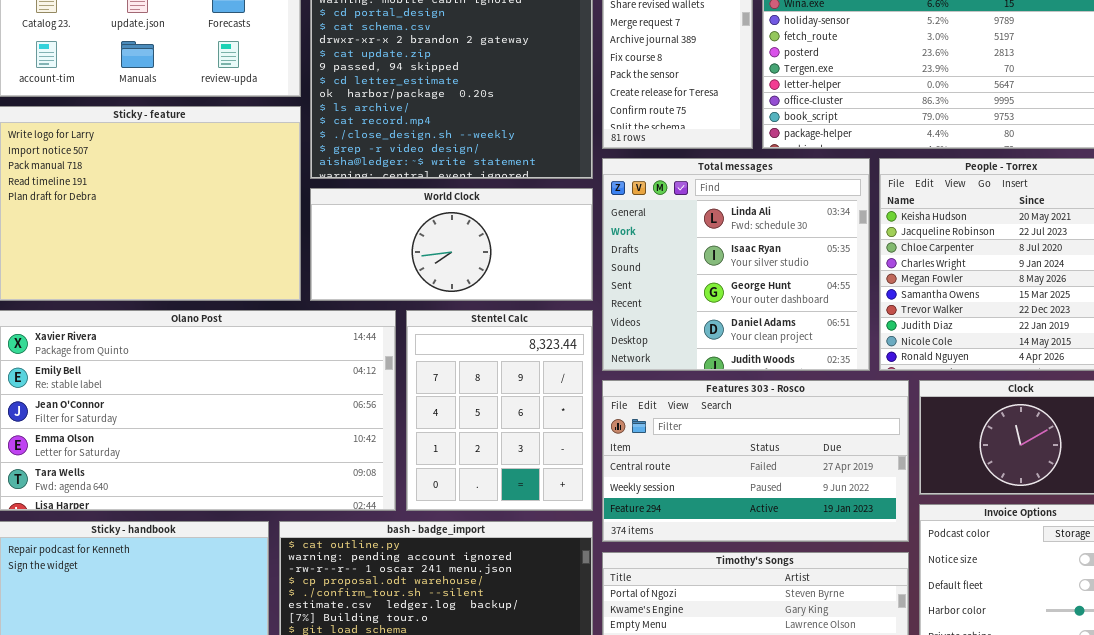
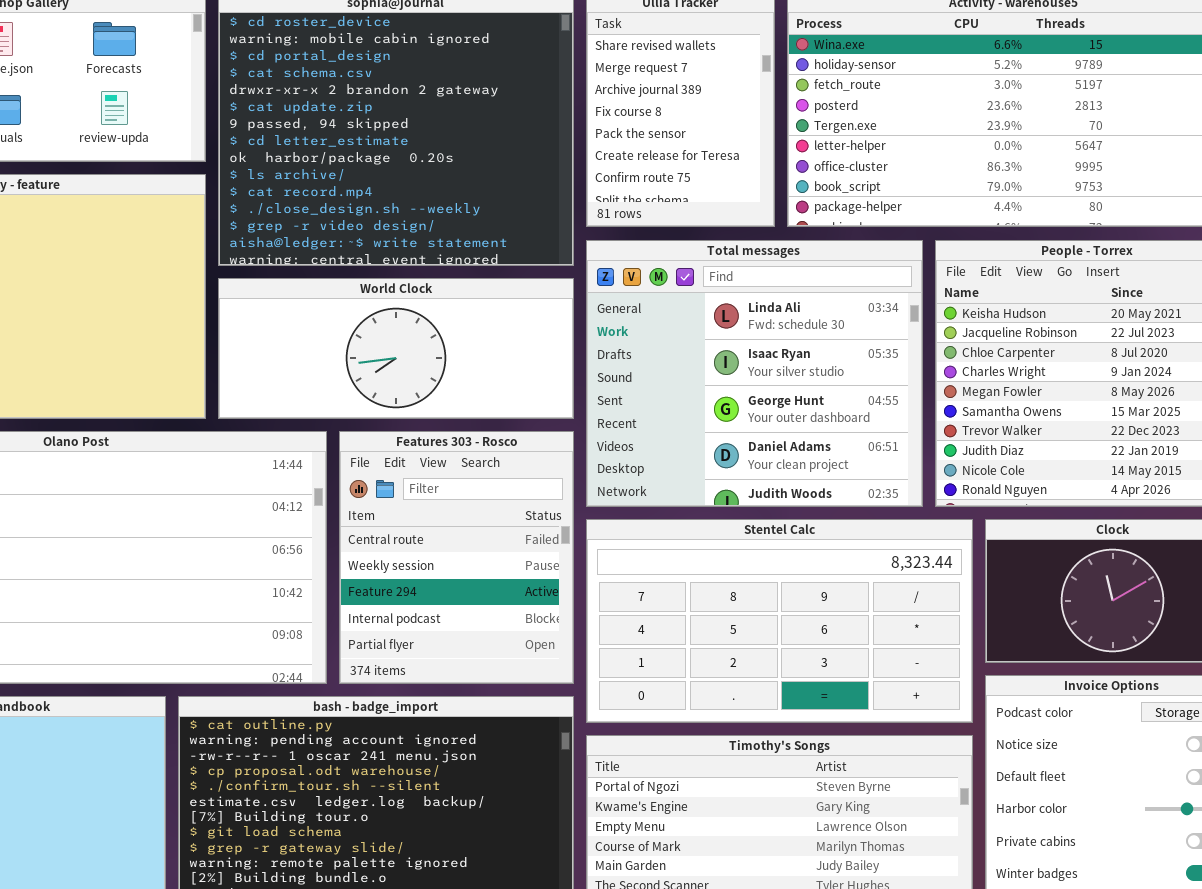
Stentel Calc: [406,310,593,511] -> [586,519,973,723], moved, resized
Features 303 - Rosco: [602,380,909,542] -> [339,431,574,684], moved, resized

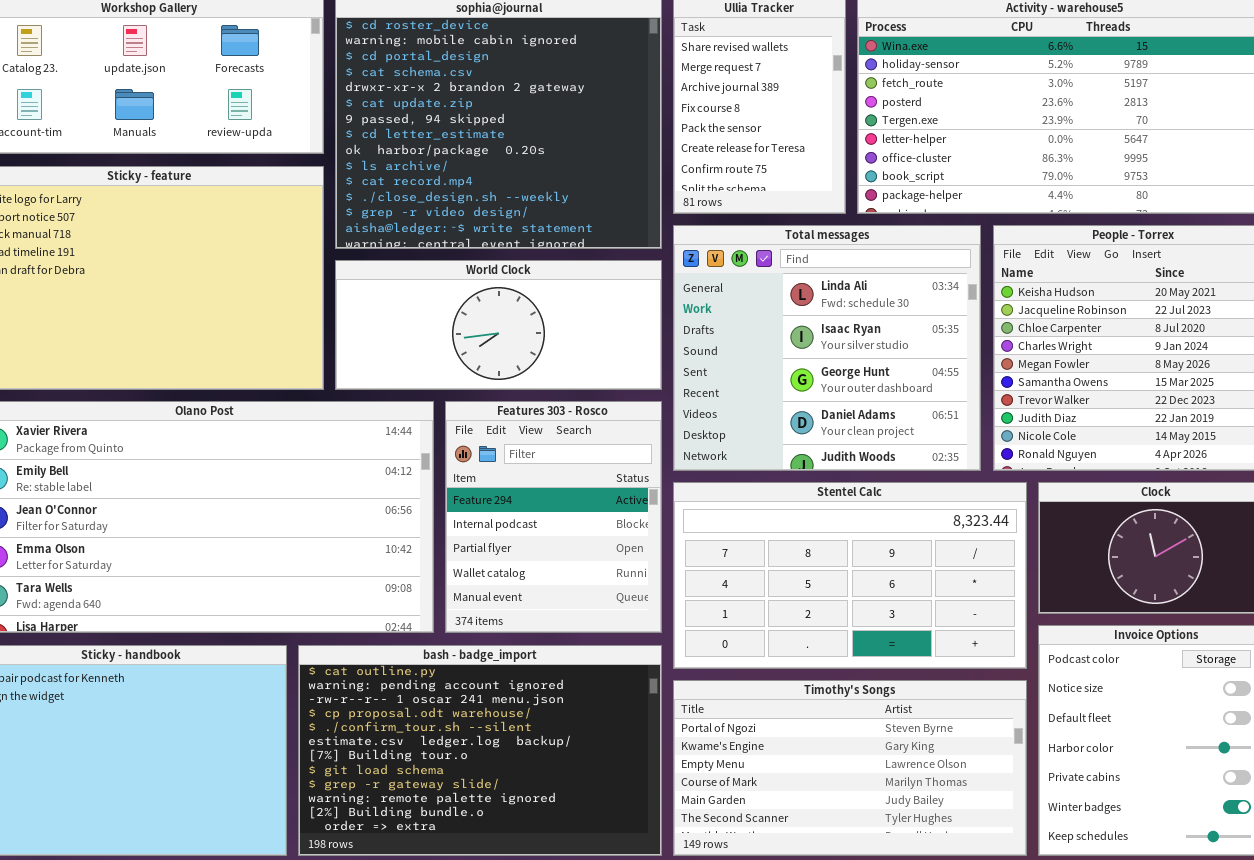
Features 303 - Rosco: [339,431,574,684] -> [445,401,662,633], scrolled down 2 rows

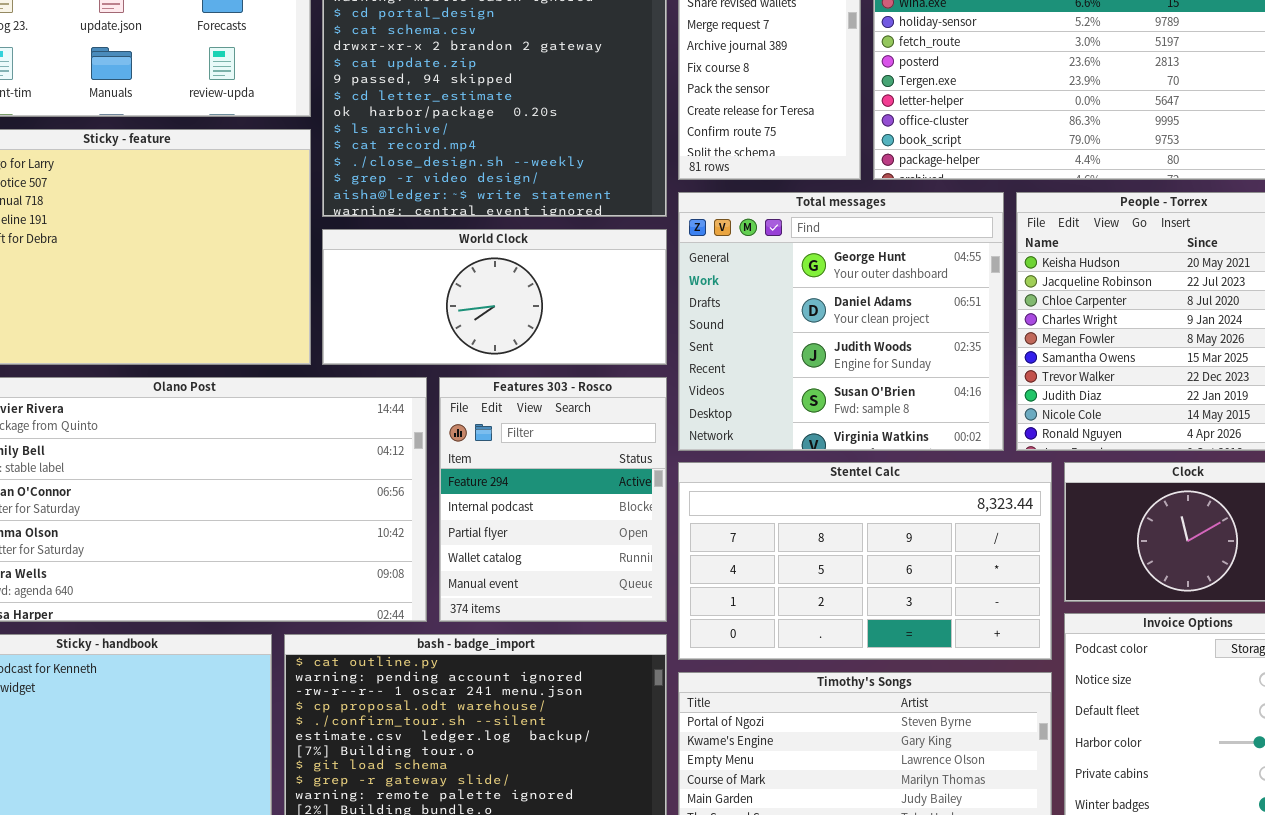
Total messages: [673,225,981,471] -> [678,192,1004,451], scrolled down 2 rows

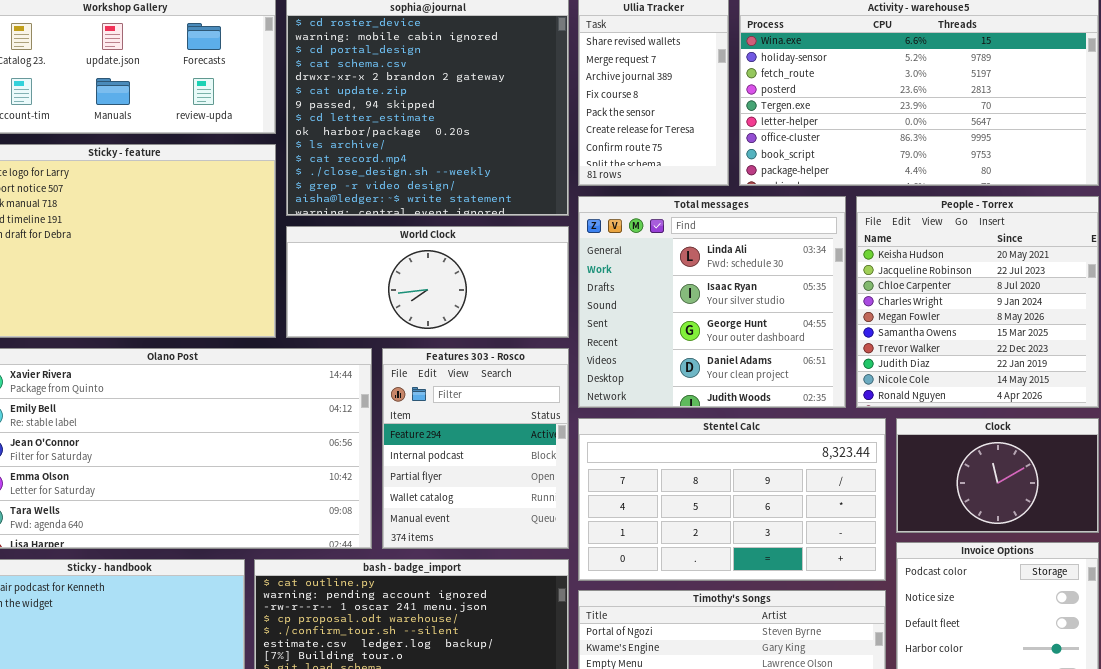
Total messages: [678,192,1004,451] -> [578,196,846,408], scrolled up 2 rows

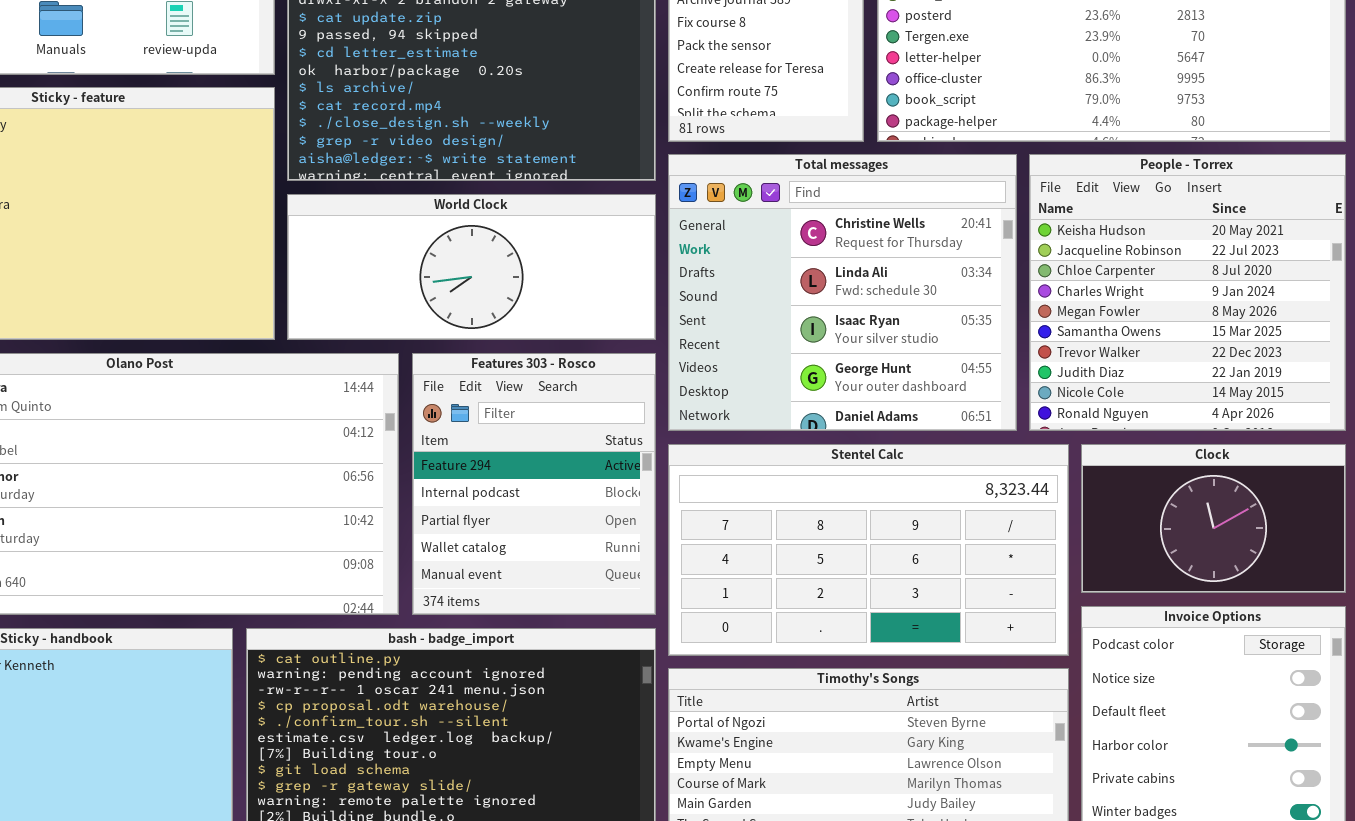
Total messages: [578,196,846,408] -> [668,154,1017,431], scrolled up 1 row

